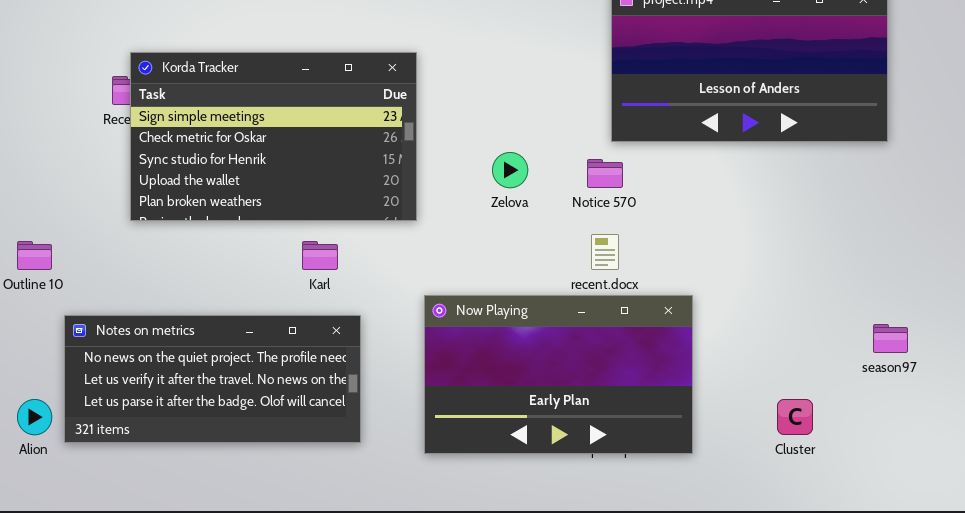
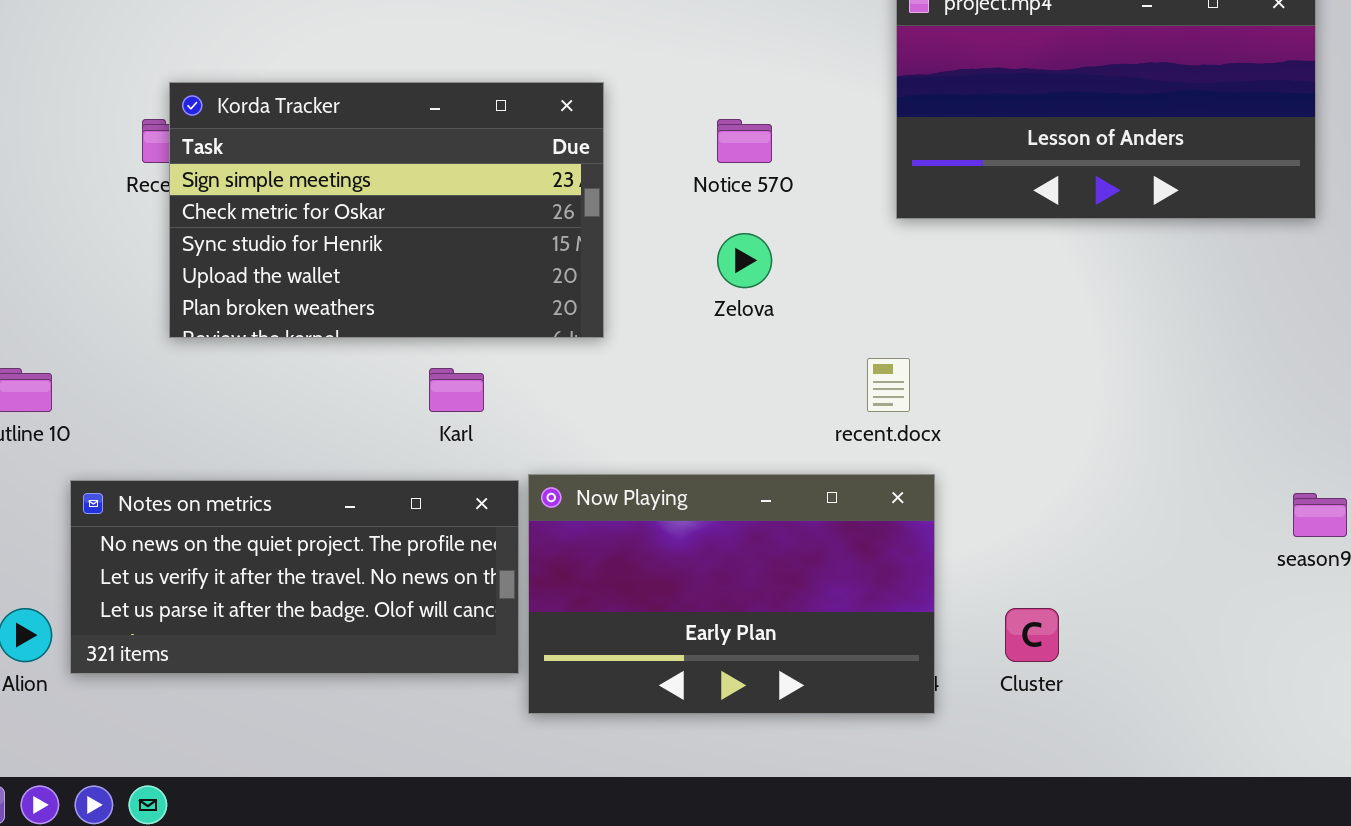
Notice 570: [587,159,623,188] -> [717,119,772,163], moved
Now Playing: [424,295,693,454] -> [528,474,935,714], moved
Cluster: [777,399,813,435] -> [1005,608,1059,662], moved

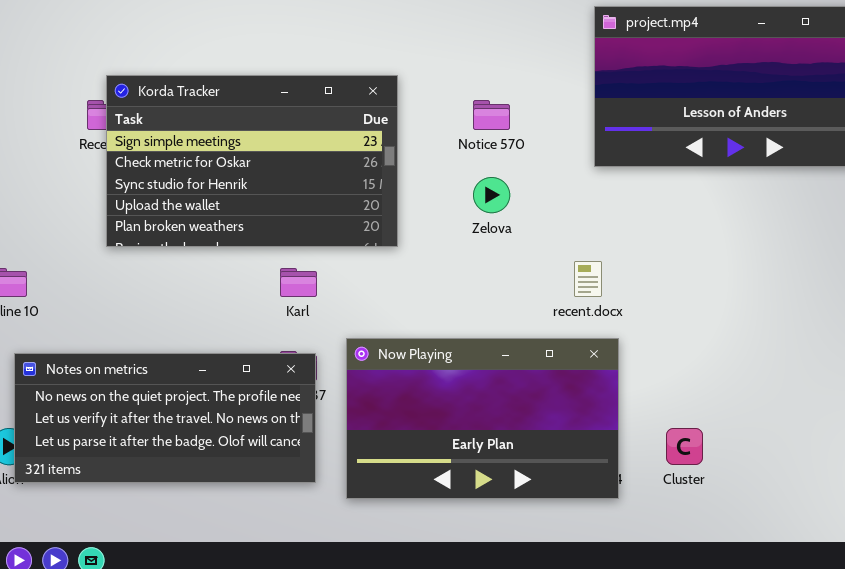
Notes on metrics: [70,480,519,674] -> [14,353,316,483], moved

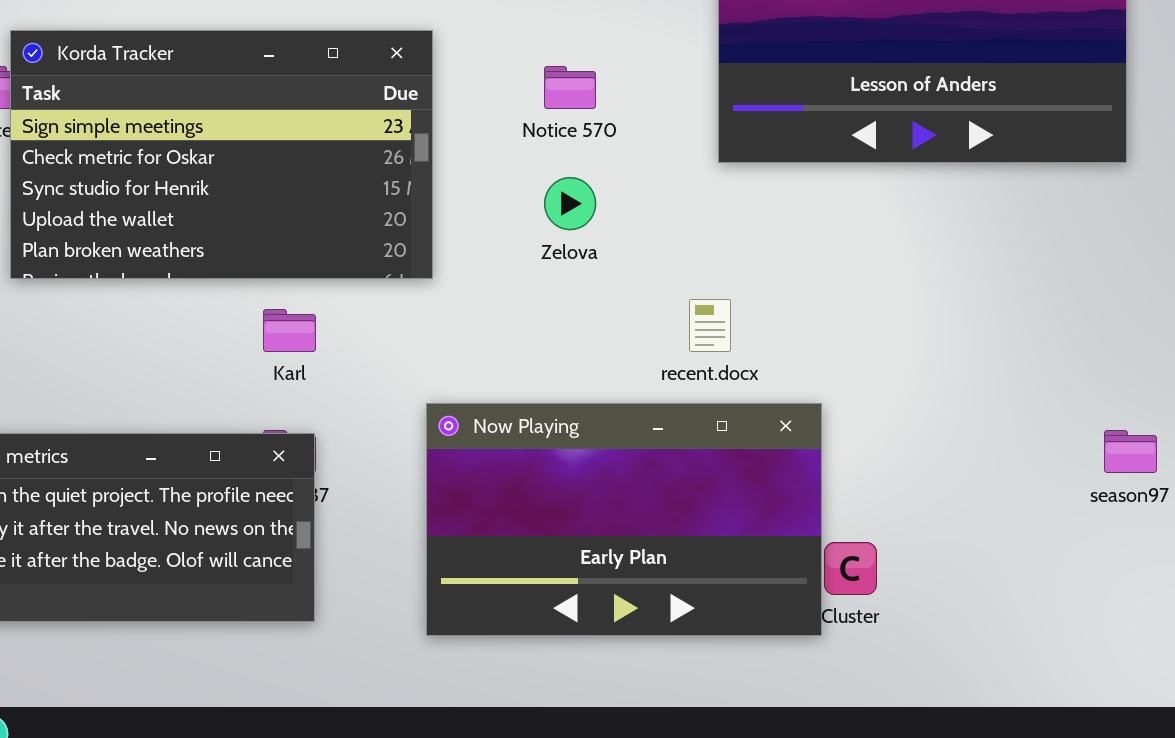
Now Playing: [346,338,619,499] -> [426,403,822,636], moved

